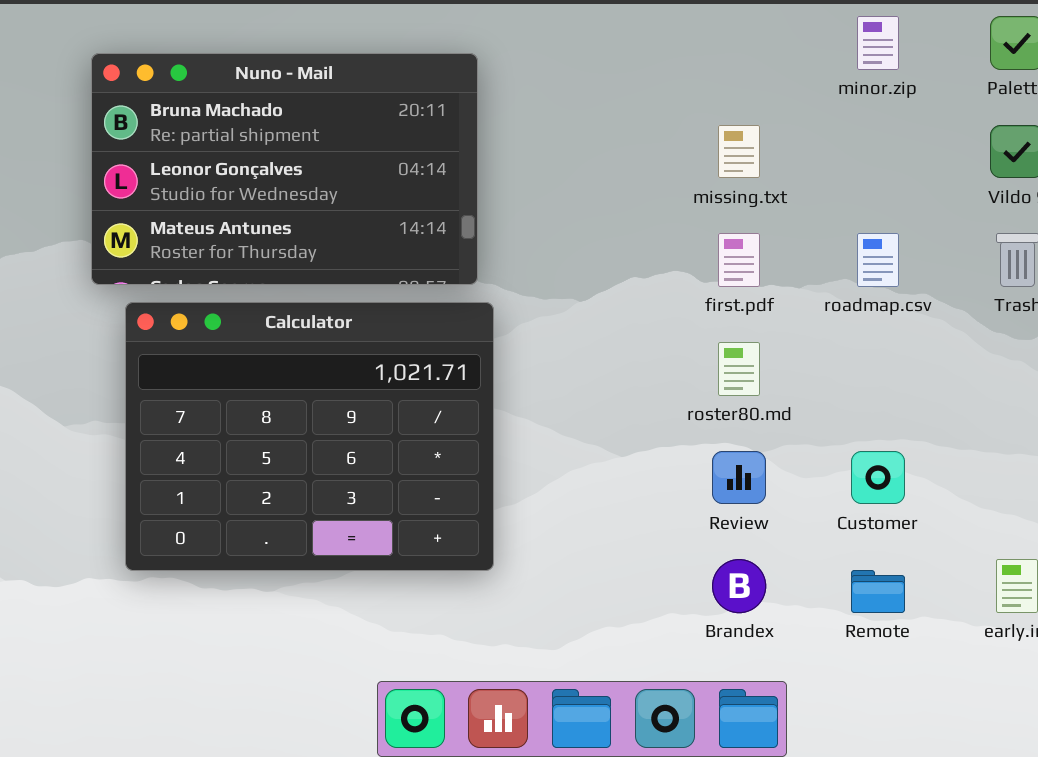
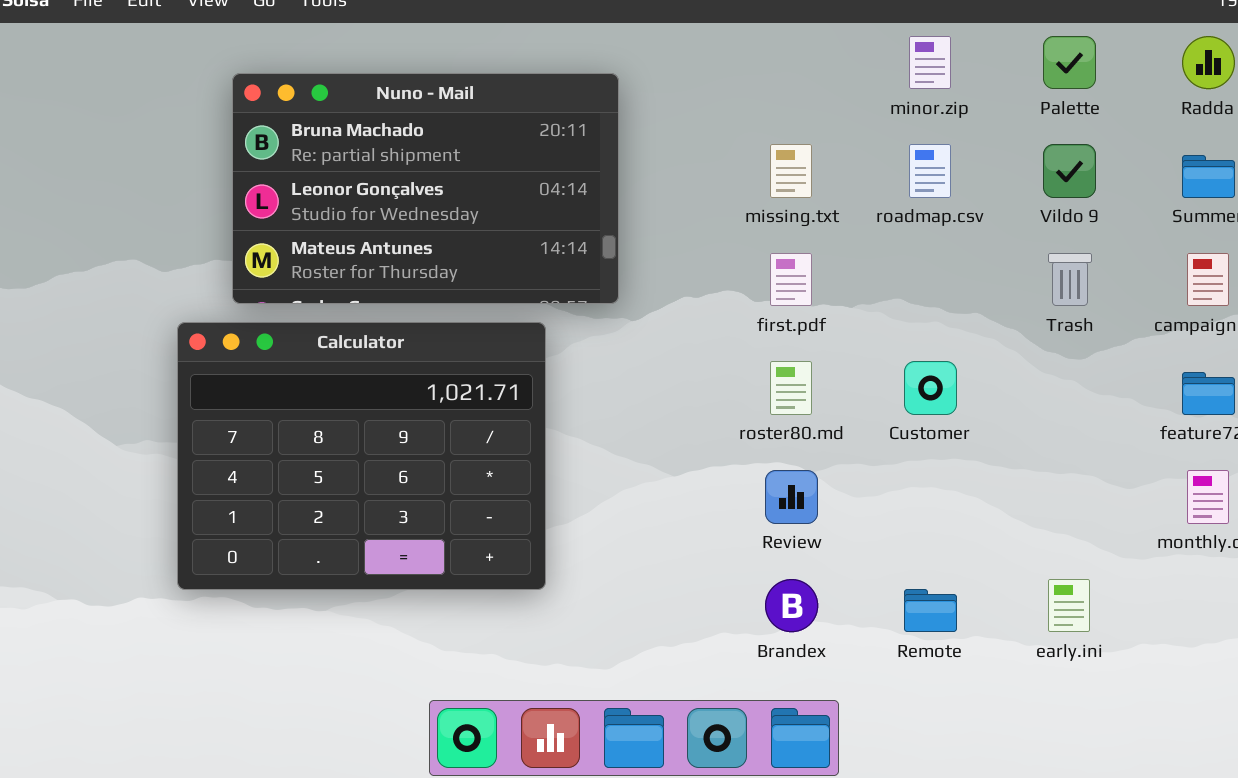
Nuno - Mail: [91,53,478,285] -> [232,73,619,304], moved
roadmap.csv: [857,233,899,287] -> [909,144,951,198], moved
Customer: [851,451,905,504] -> [904,361,957,415], moved

